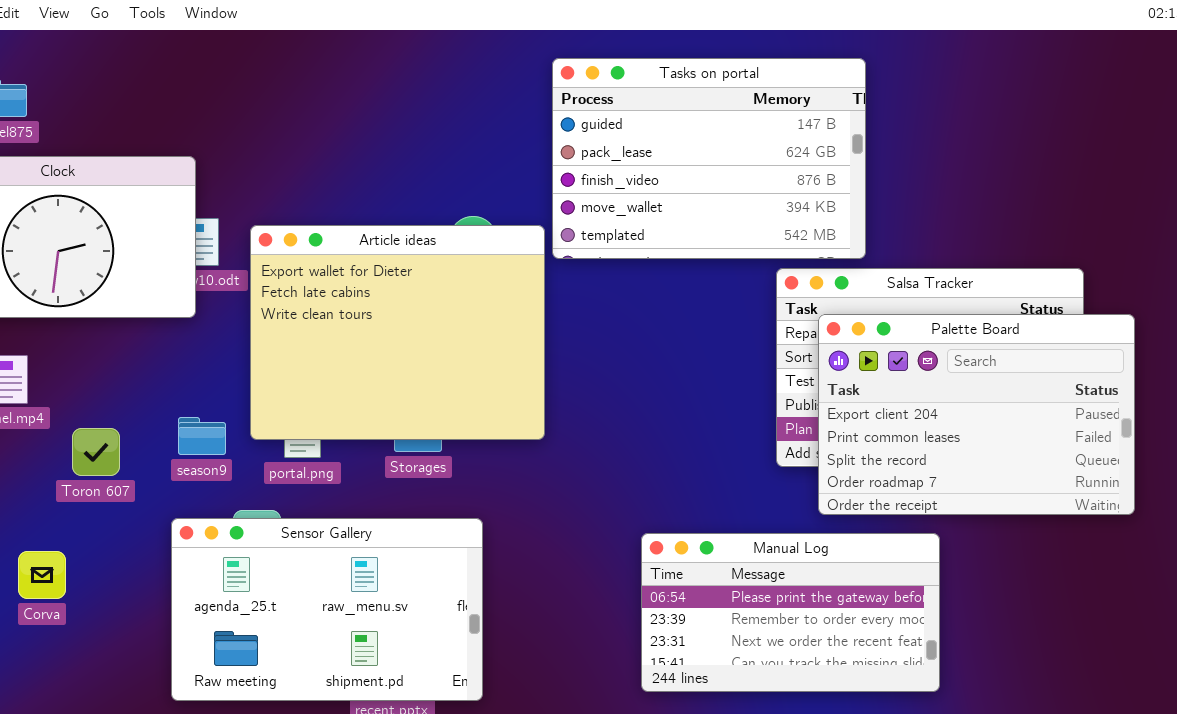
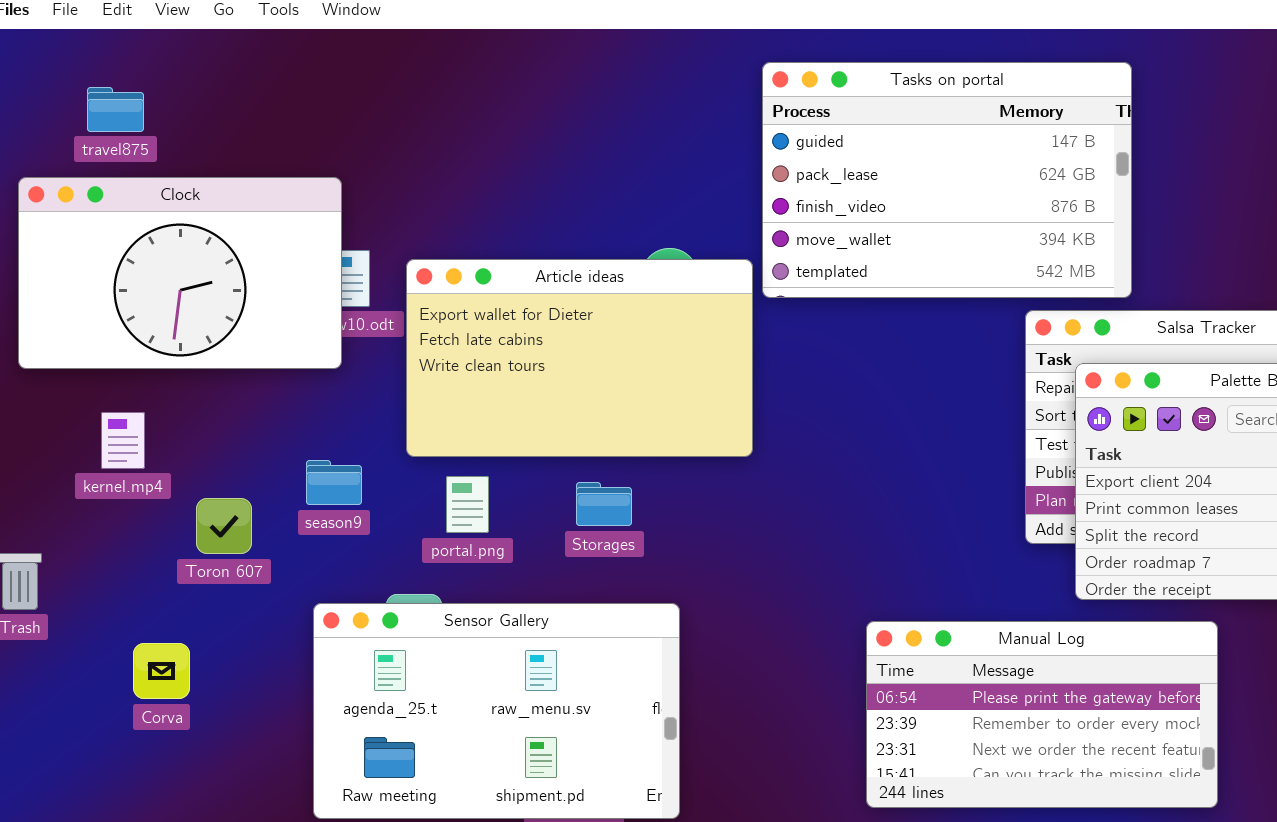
Article ideas: [250,225,545,440] -> [406,259,753,457], resized
season9: [178,417,226,455] -> [306,460,362,505], moved

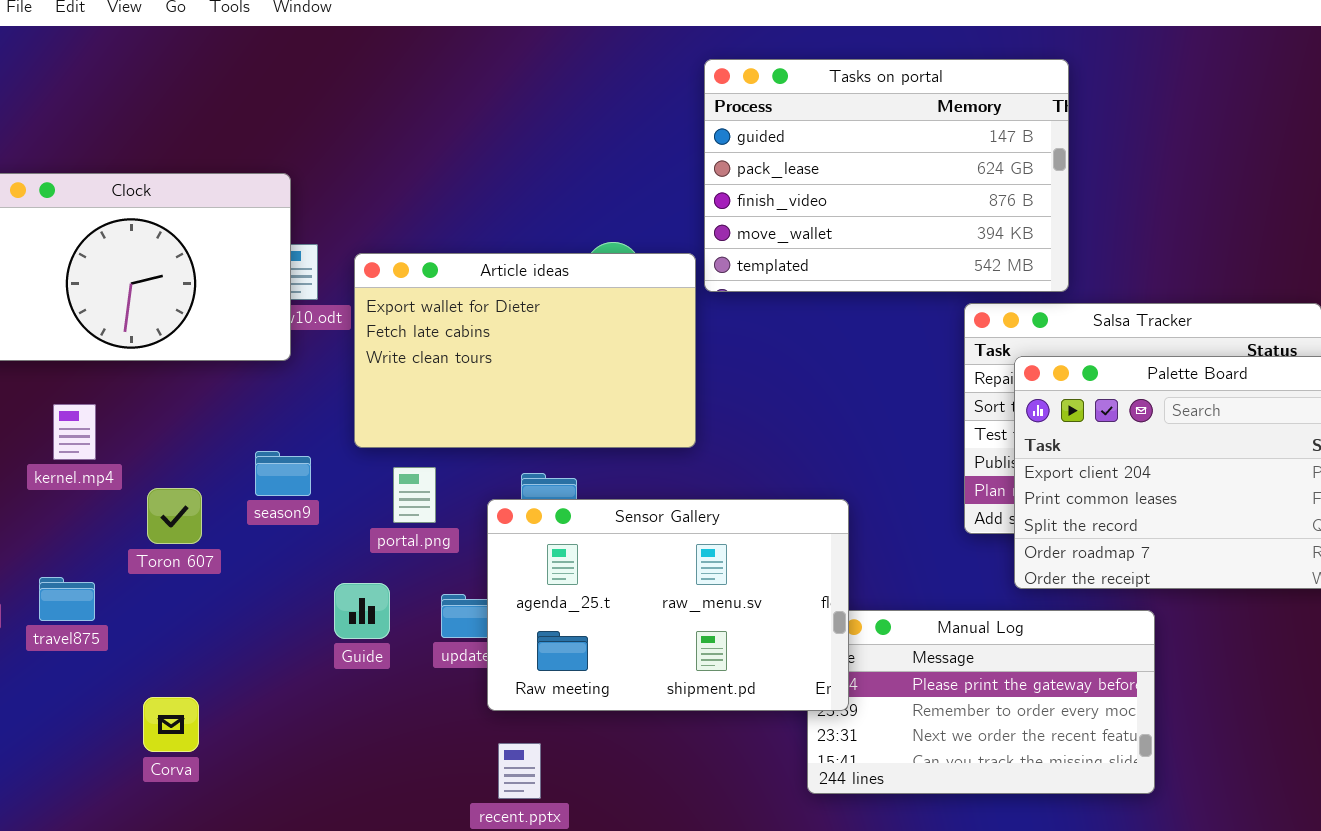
travel875: [87,87,144,132] -> [39,577,95,621], moved
Sensor Gallery: [313,603,680,819] -> [487,499,849,711], moved
Corva: [133,643,190,699] -> [143,697,199,752], moved

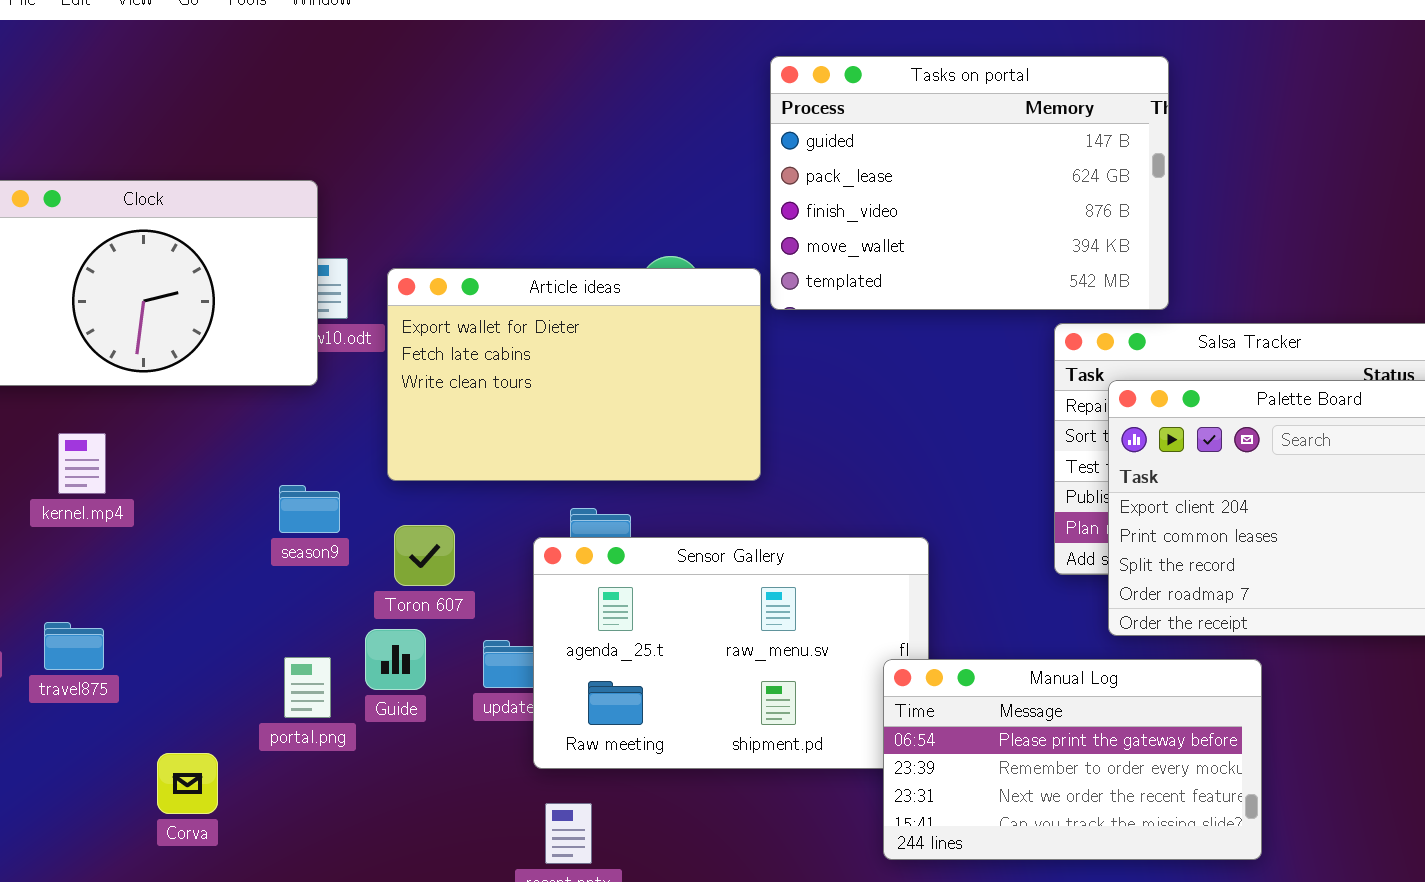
portal.png: [393,467,436,523] -> [284,657,331,718], moved
Toron 607: [147,488,202,544] -> [394,525,455,586], moved
Manual Log: [807,610,1155,794] -> [883,659,1262,860], raised

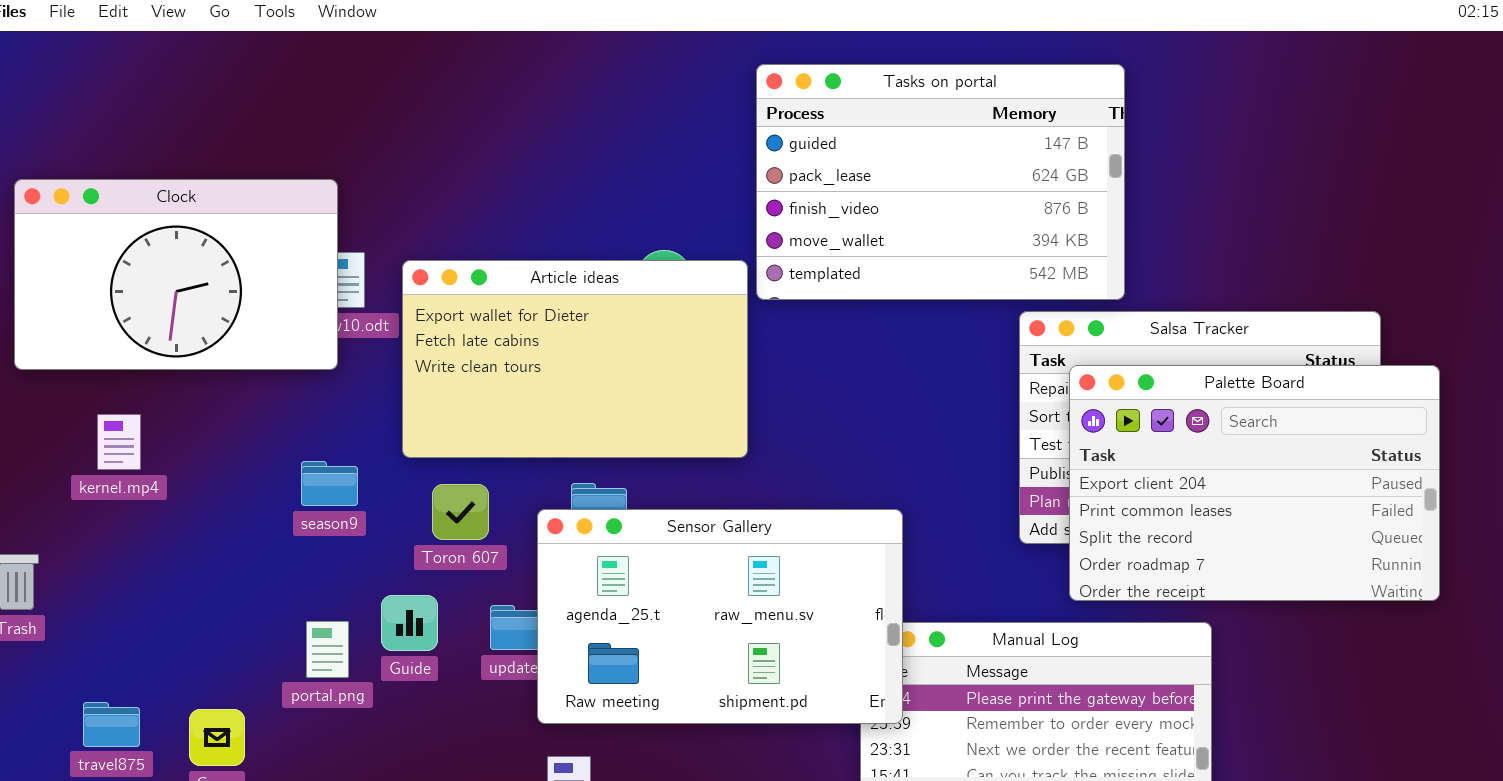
Toron 607: [394,525,455,586] -> [432,484,489,540], moved
Sensor Gallery: [533,537,929,769] -> [537,509,903,724], raised
travel875: [44,622,104,670] -> [83,702,140,747], moved

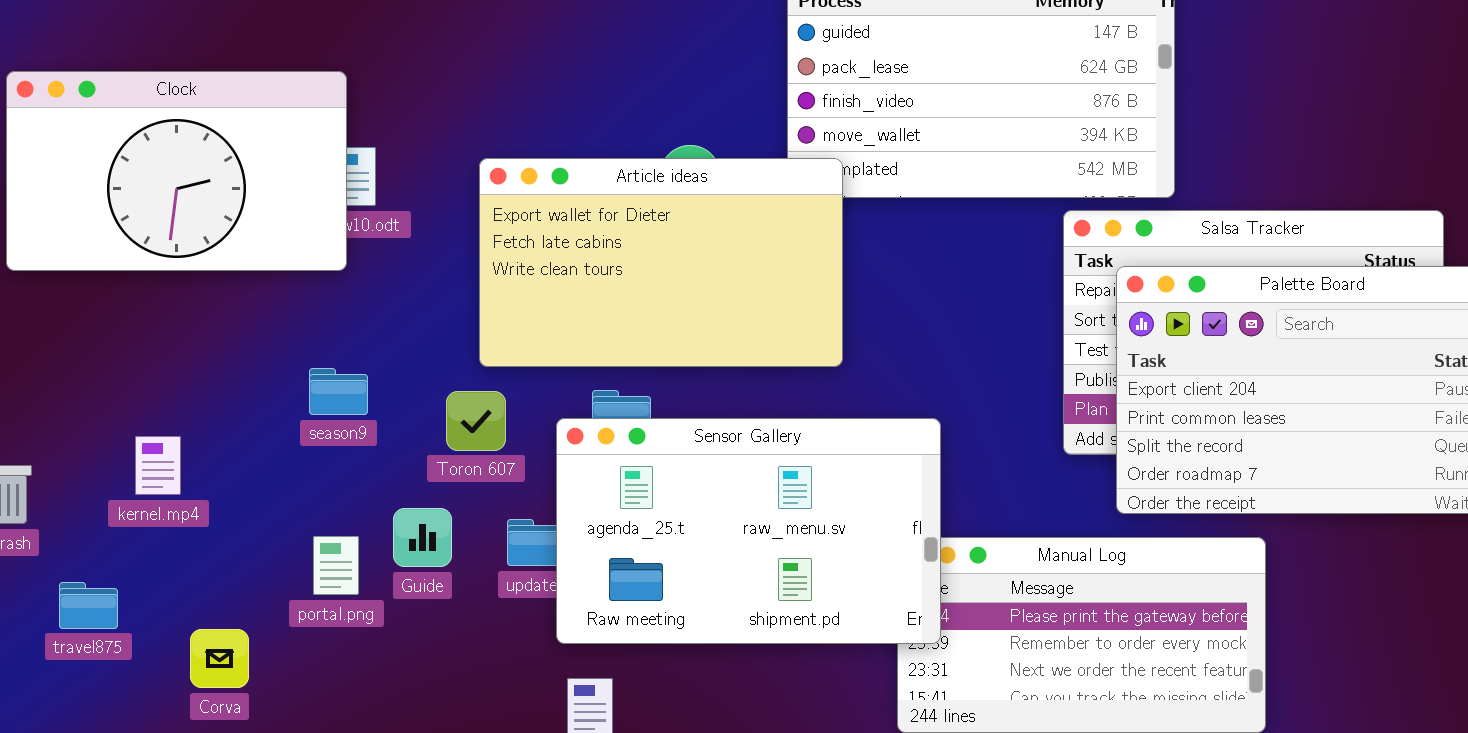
Article ideas: [402,260,748,458] -> [479,158,843,367], moved
kernel.mp4: [97,414,141,470] -> [135,436,181,495], moved
travel875: [83,702,140,747] -> [59,582,118,629], moved

